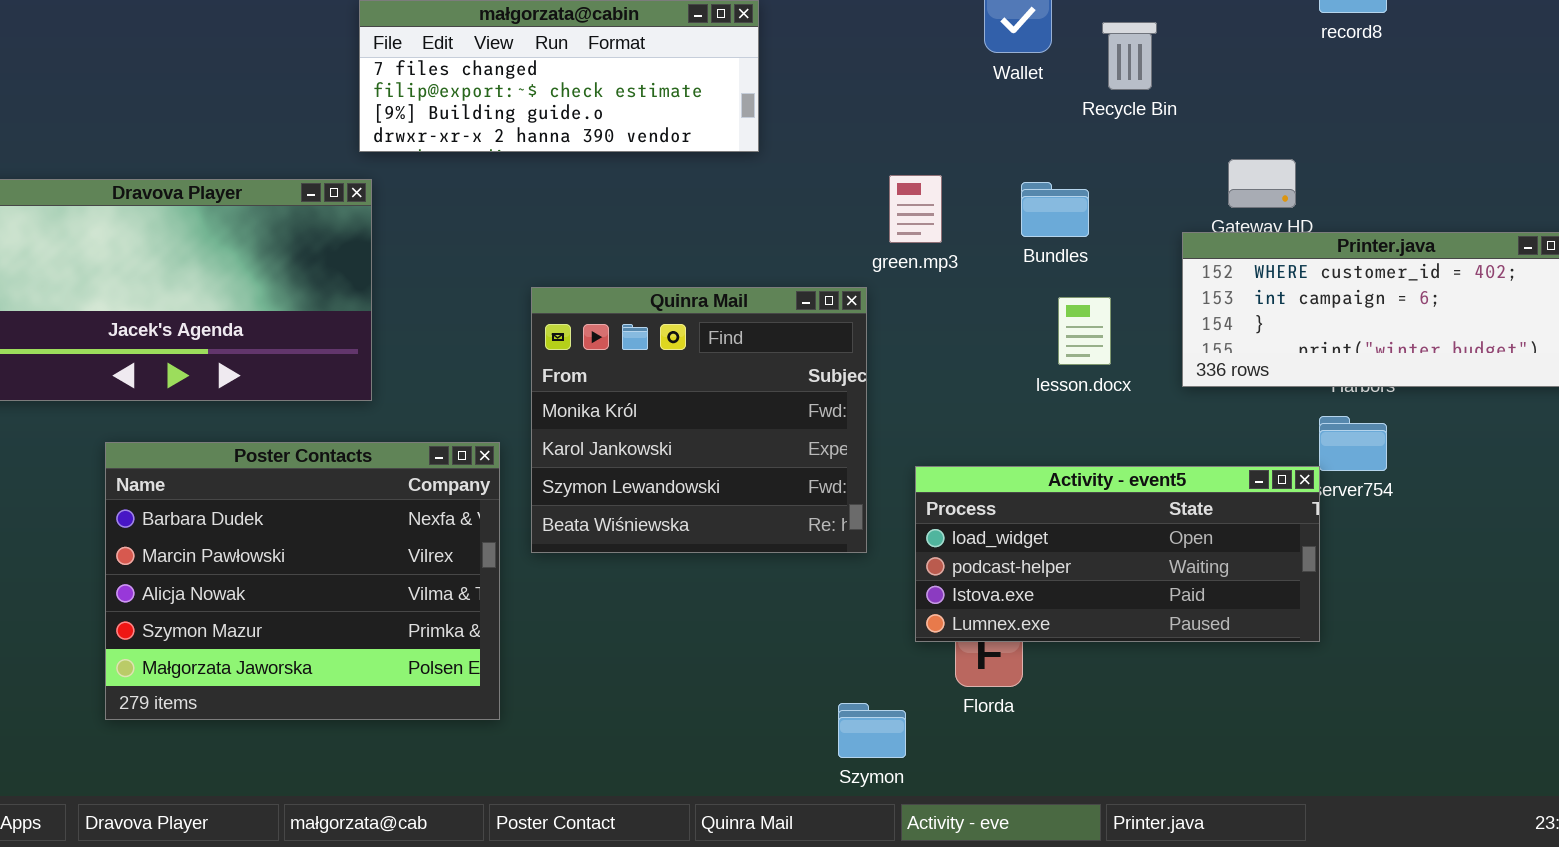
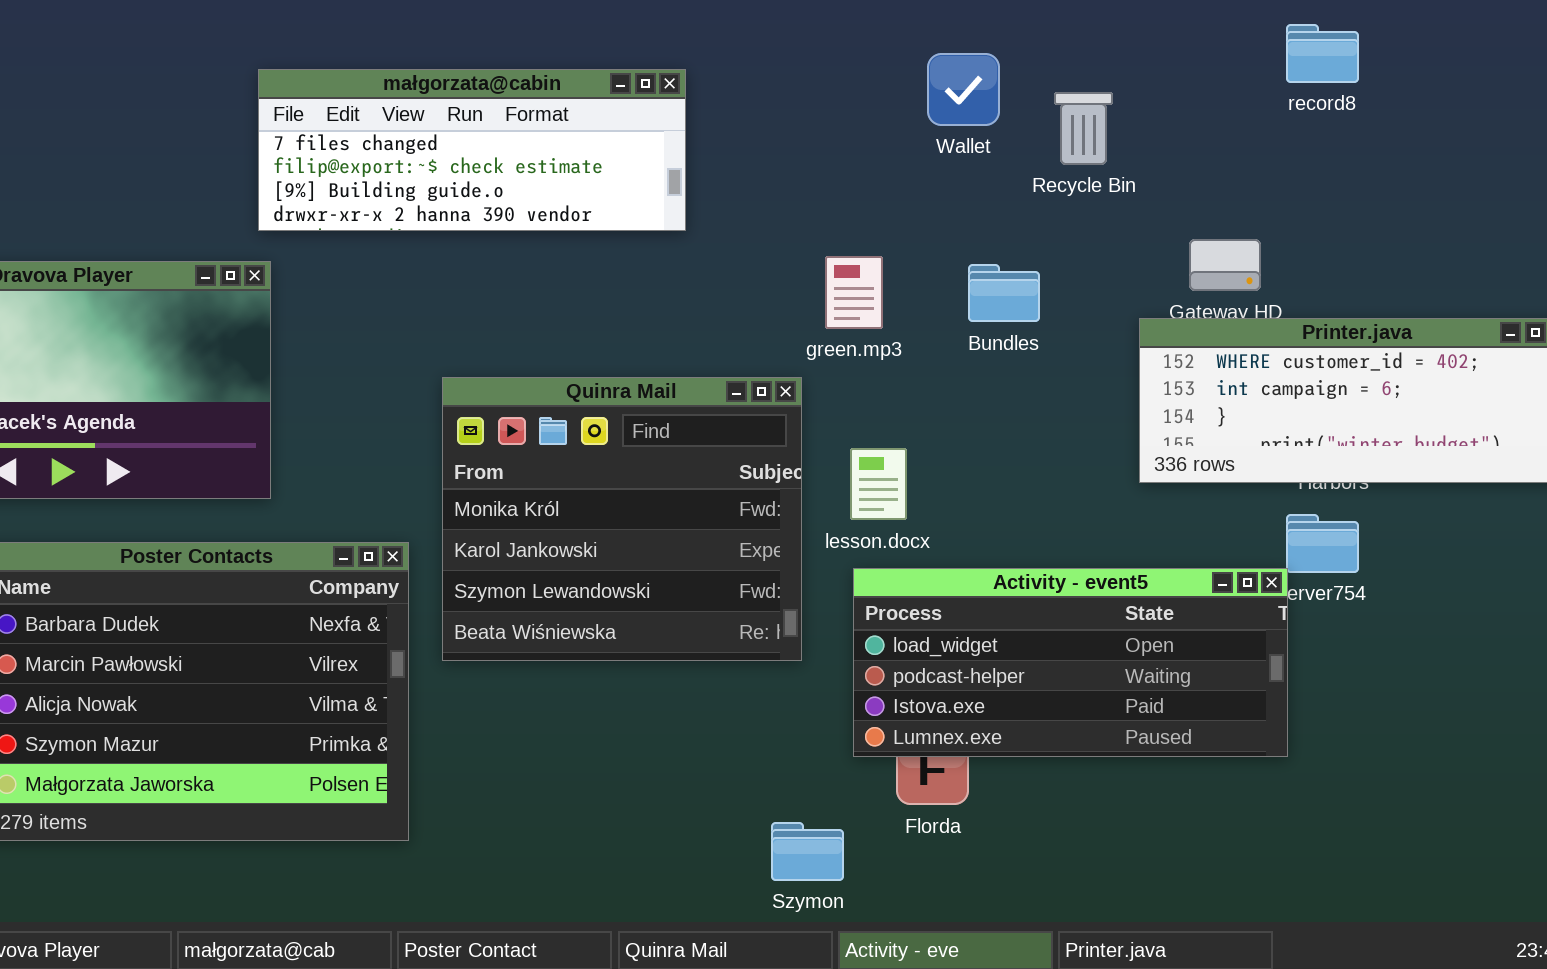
lesson.docx: [1058,297,1111,365] -> [850,448,907,520], moved

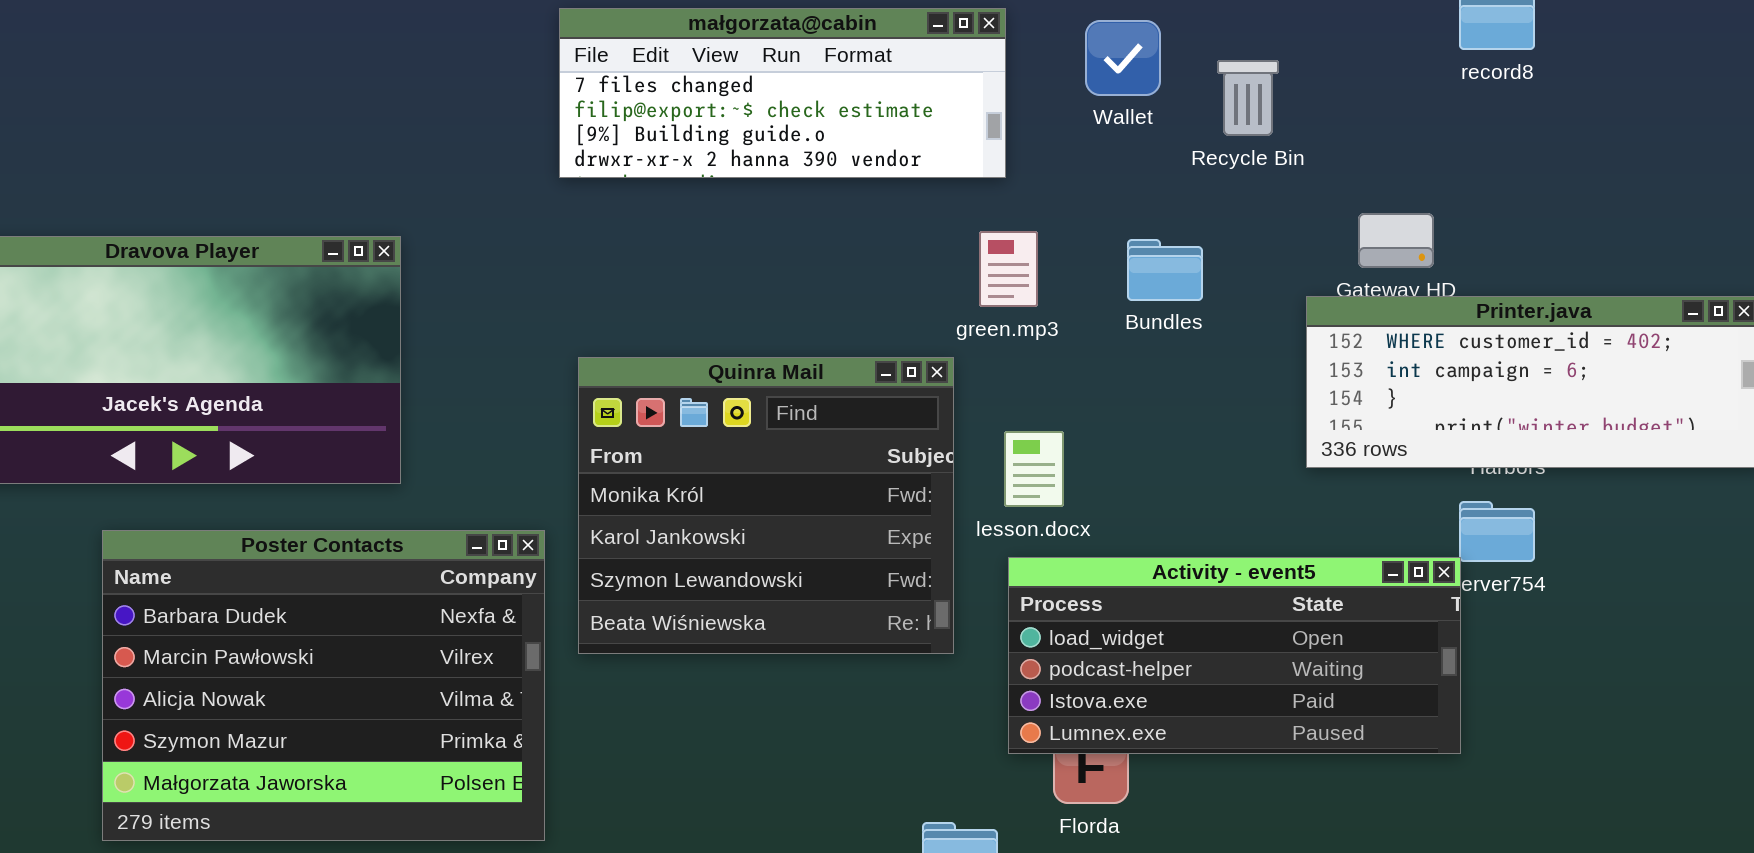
małgorzata@cabin: [258,69,686,231] -> [559,8,1006,178], moved

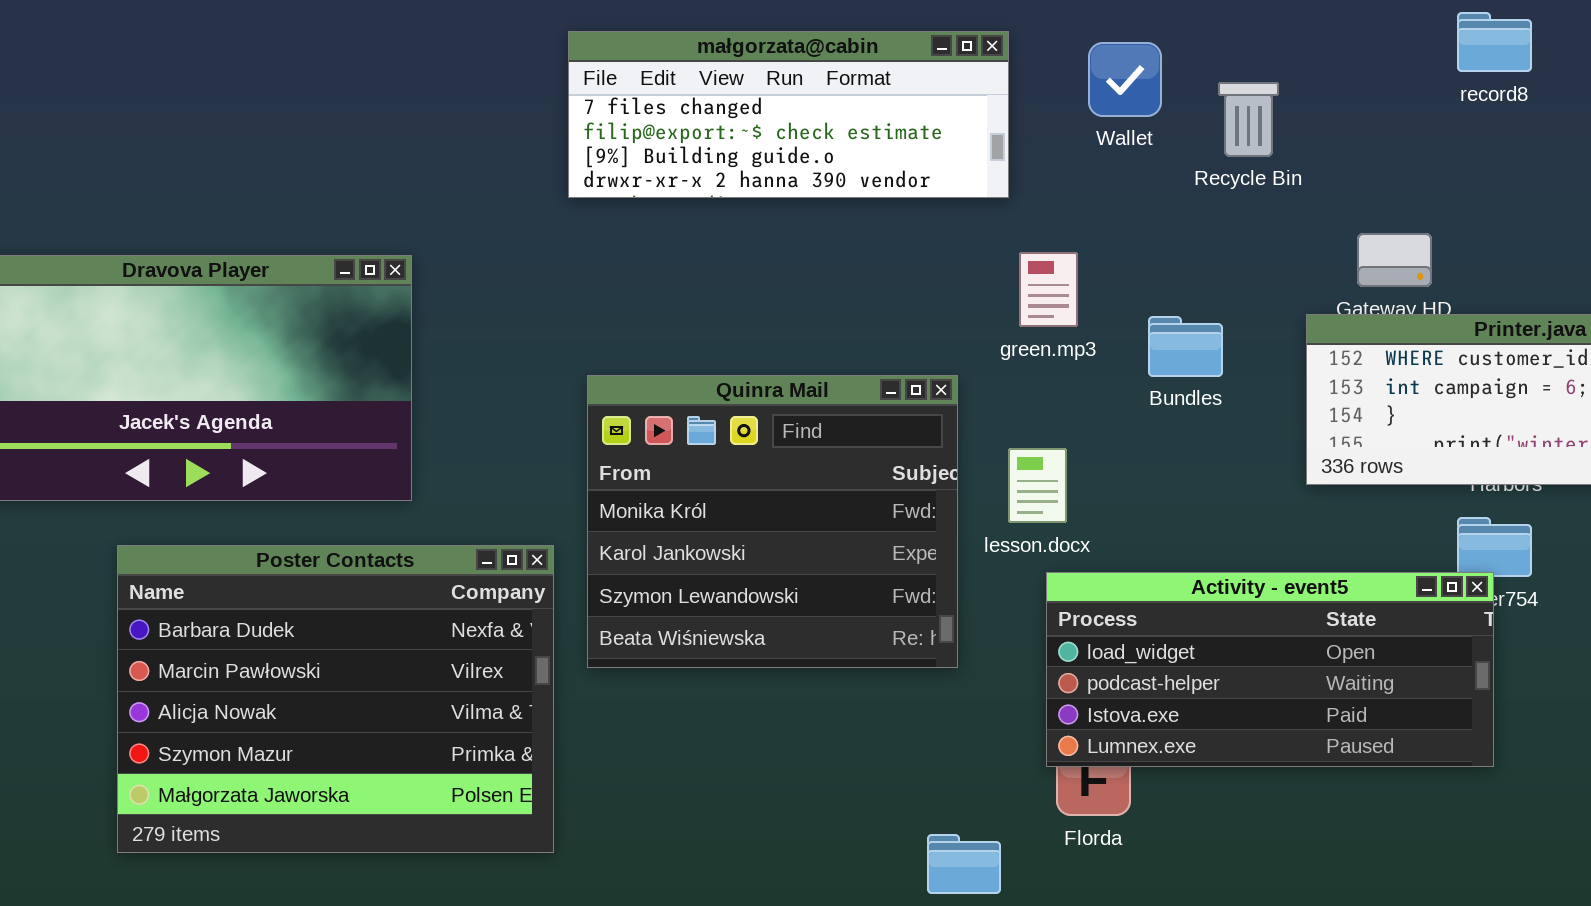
green.mp3: [979,231,1038,307] -> [1019,252,1078,327], moved
Bundles: [1127,239,1203,301] -> [1148,316,1223,377], moved
Activity - event5: [1008,557,1461,754] -> [1046,572,1494,767], moved

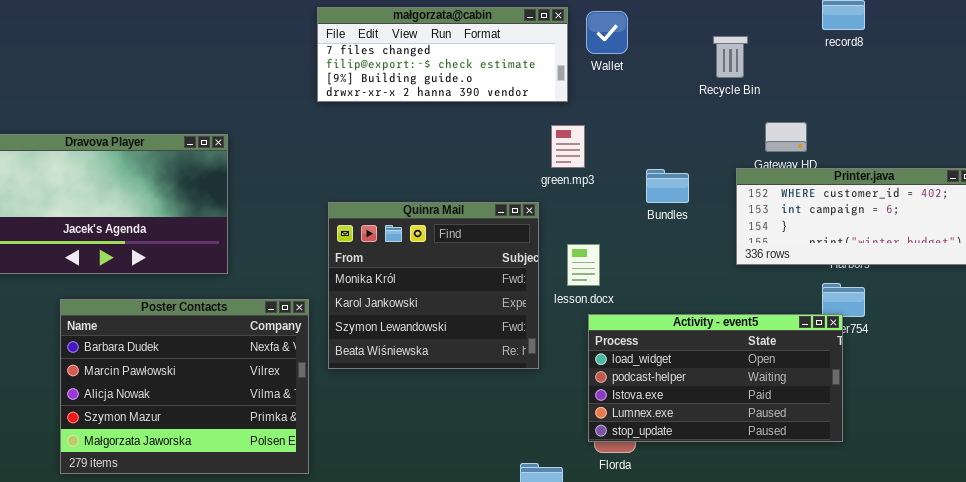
Wallet: [1088,42,1162,117] -> [586,11,628,54], moved
Recycle Bin: [1218,82,1279,157] -> [713,36,748,78], moved
green.mp3: [1019,252,1078,327] -> [551,125,585,168], moved
Activity - event5: [1046,572,1494,767] -> [588,314,843,442], resized

